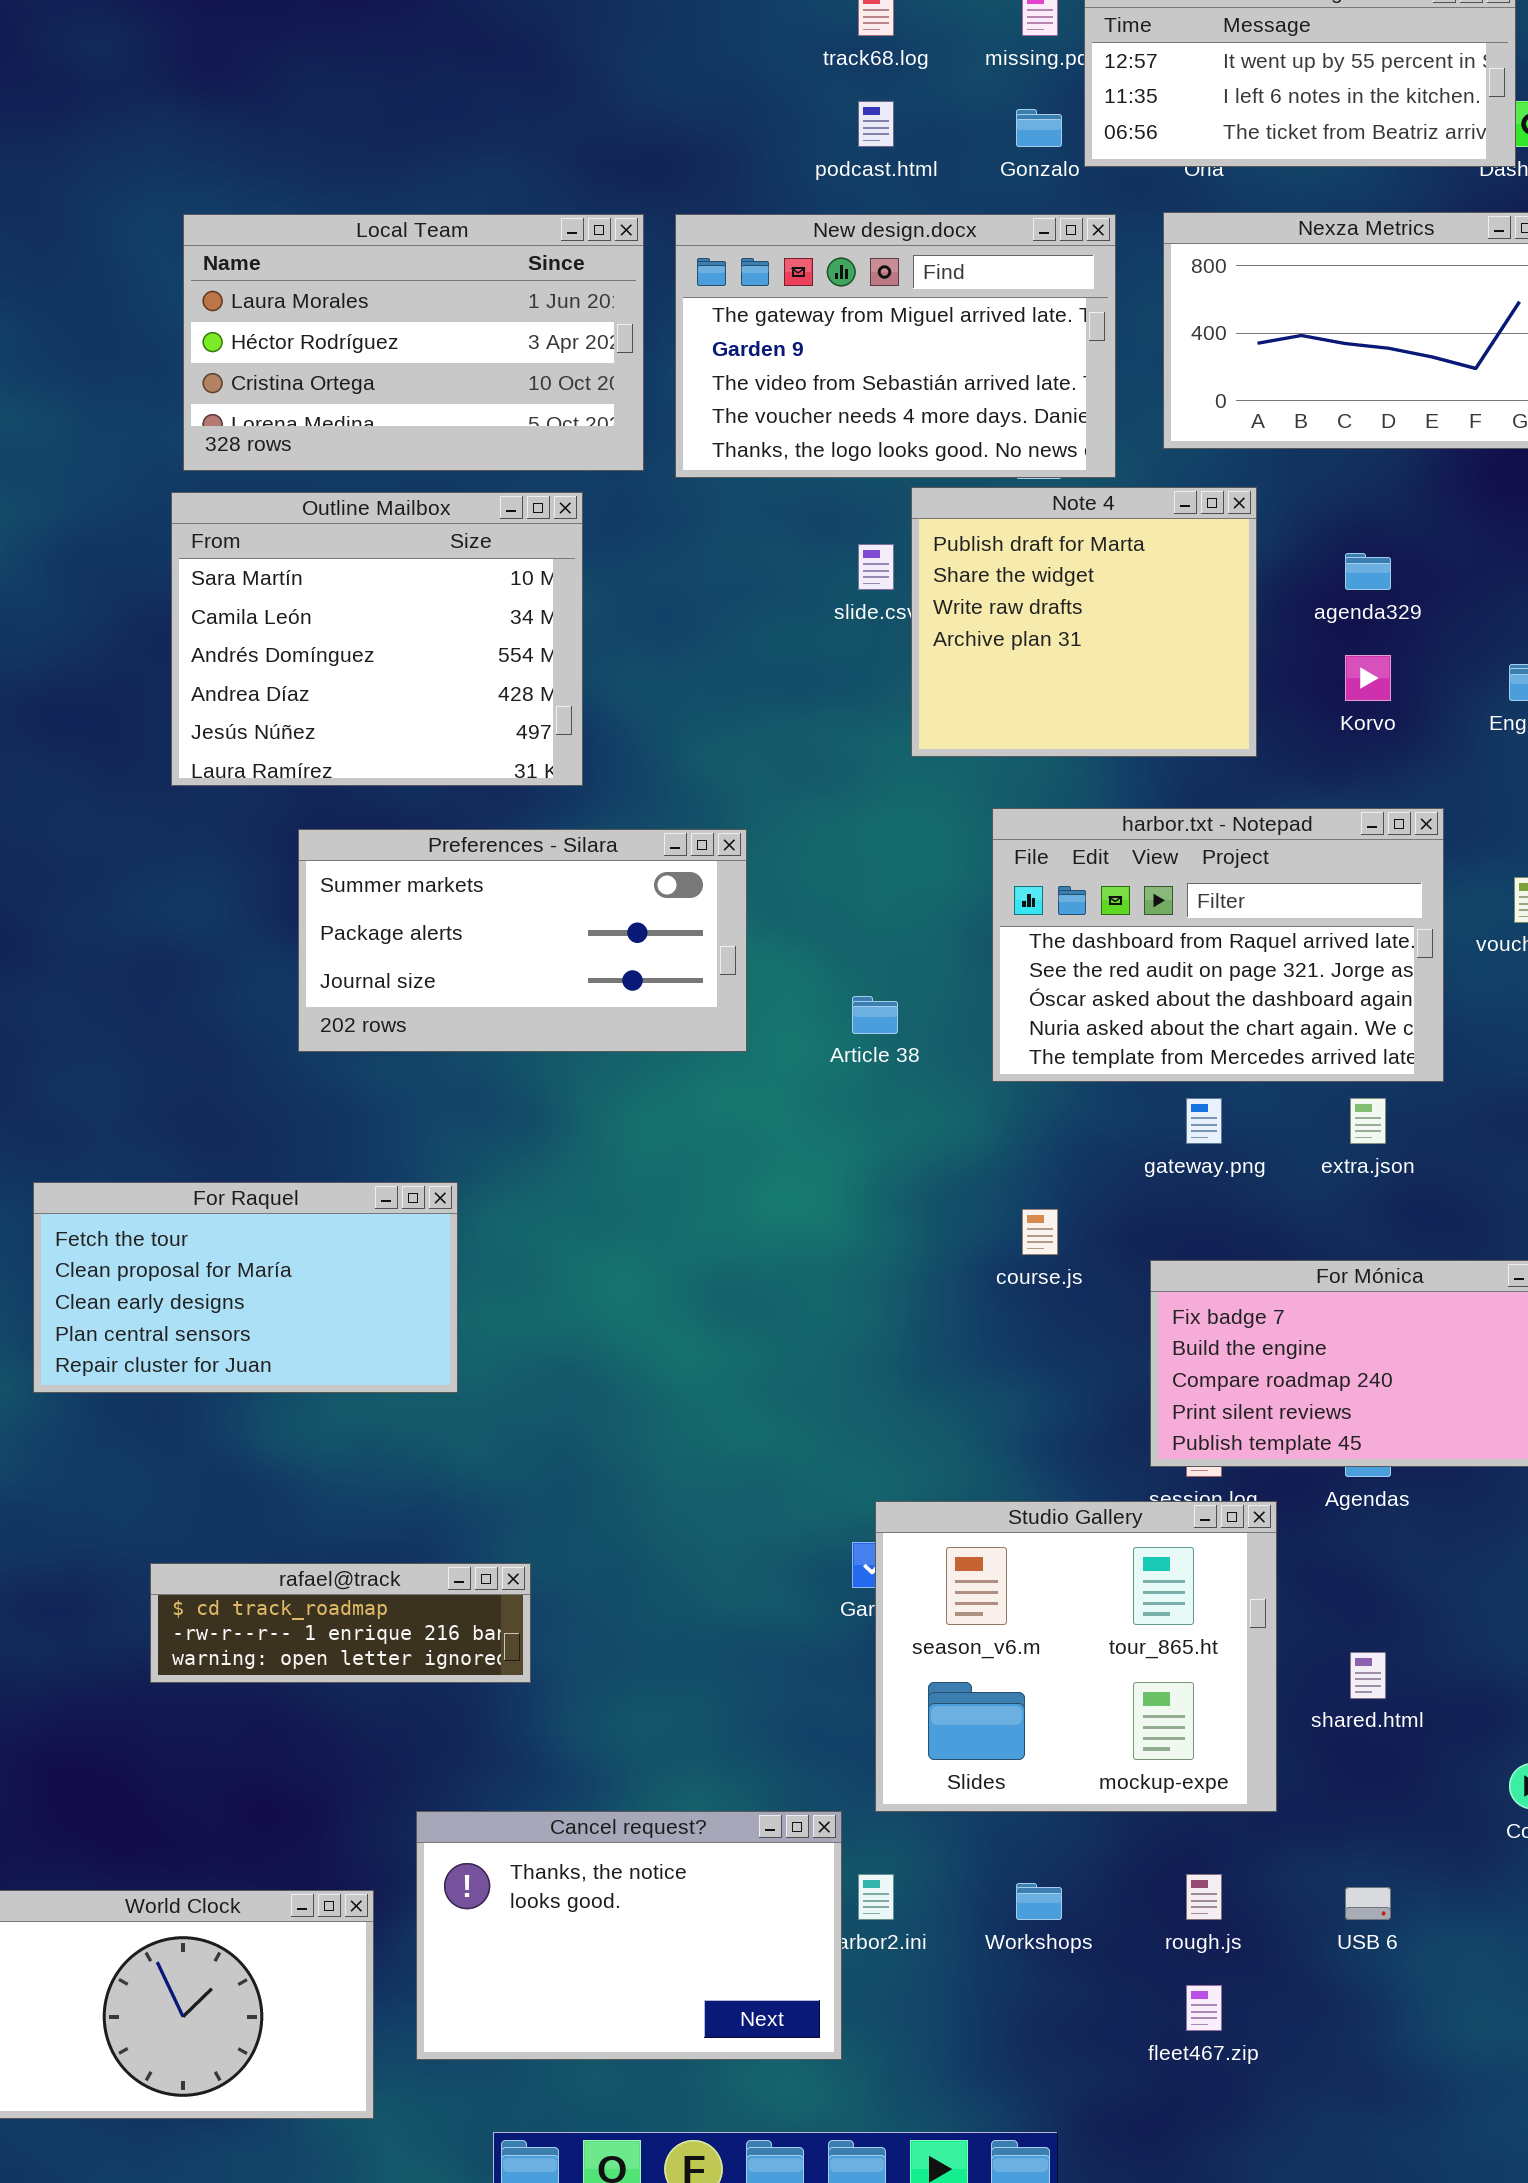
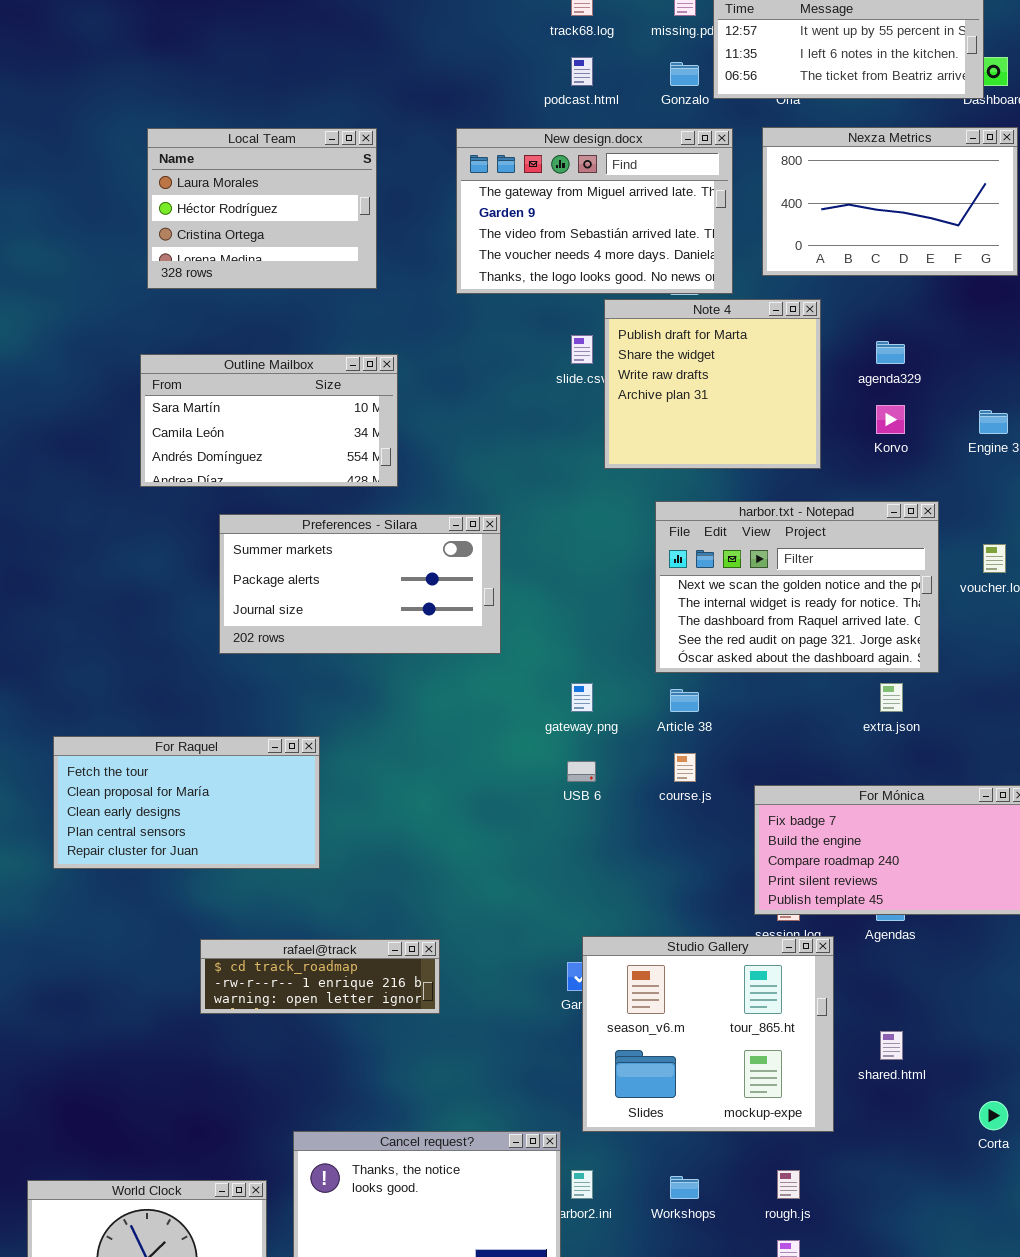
Local Team: [183,214,644,471] -> [147,128,377,289], resized
Outline Mailbox: [171,492,583,786] -> [140,354,398,487], resized
harbor.txt - Notepad: [992,808,1444,1082] -> [655,501,939,673], scrolled up 2 rows
Article 38: [852,996,898,1034] -> [670,689,699,712], moved
gateway.png: [1186,1098,1222,1144] -> [571,683,593,712], moved
rafael@track: [150,1563,531,1683] -> [200,939,440,1014], moved
USB 6: [1345,1887,1391,1920] -> [567,761,596,782], moved

